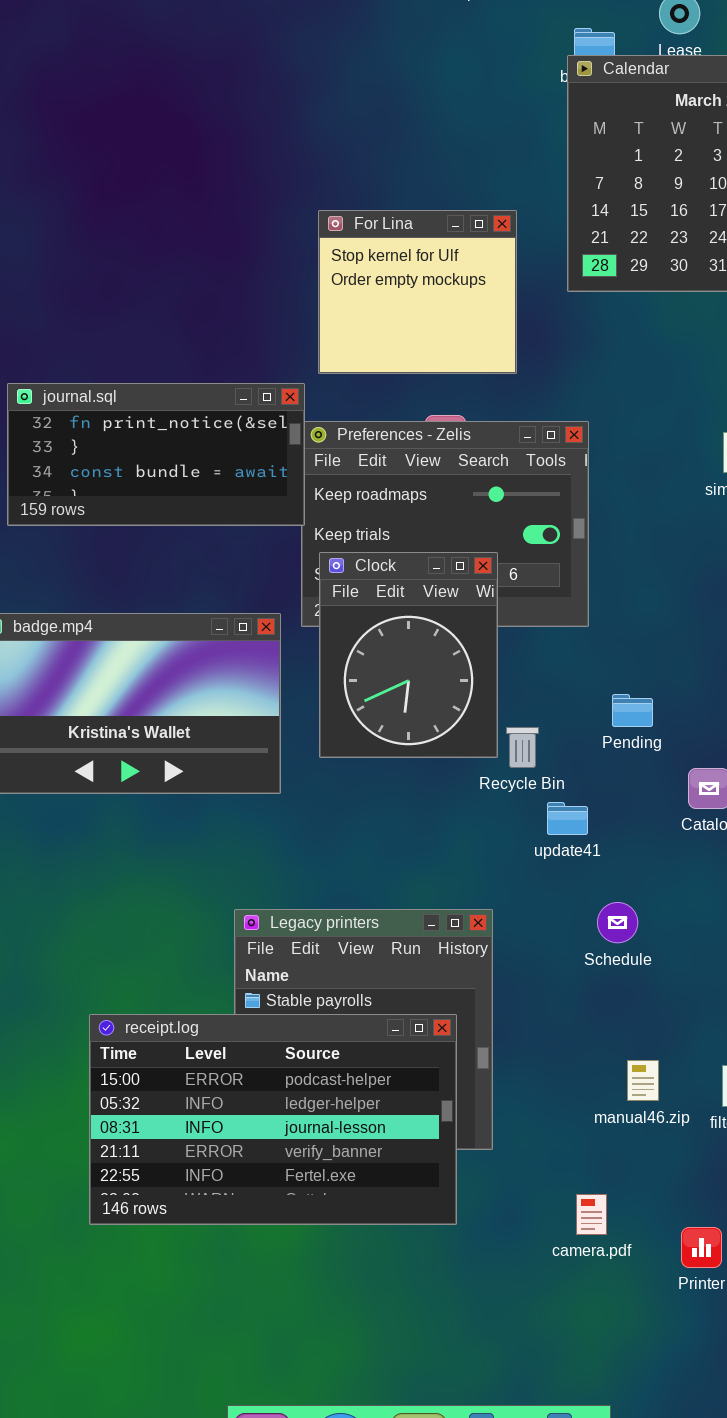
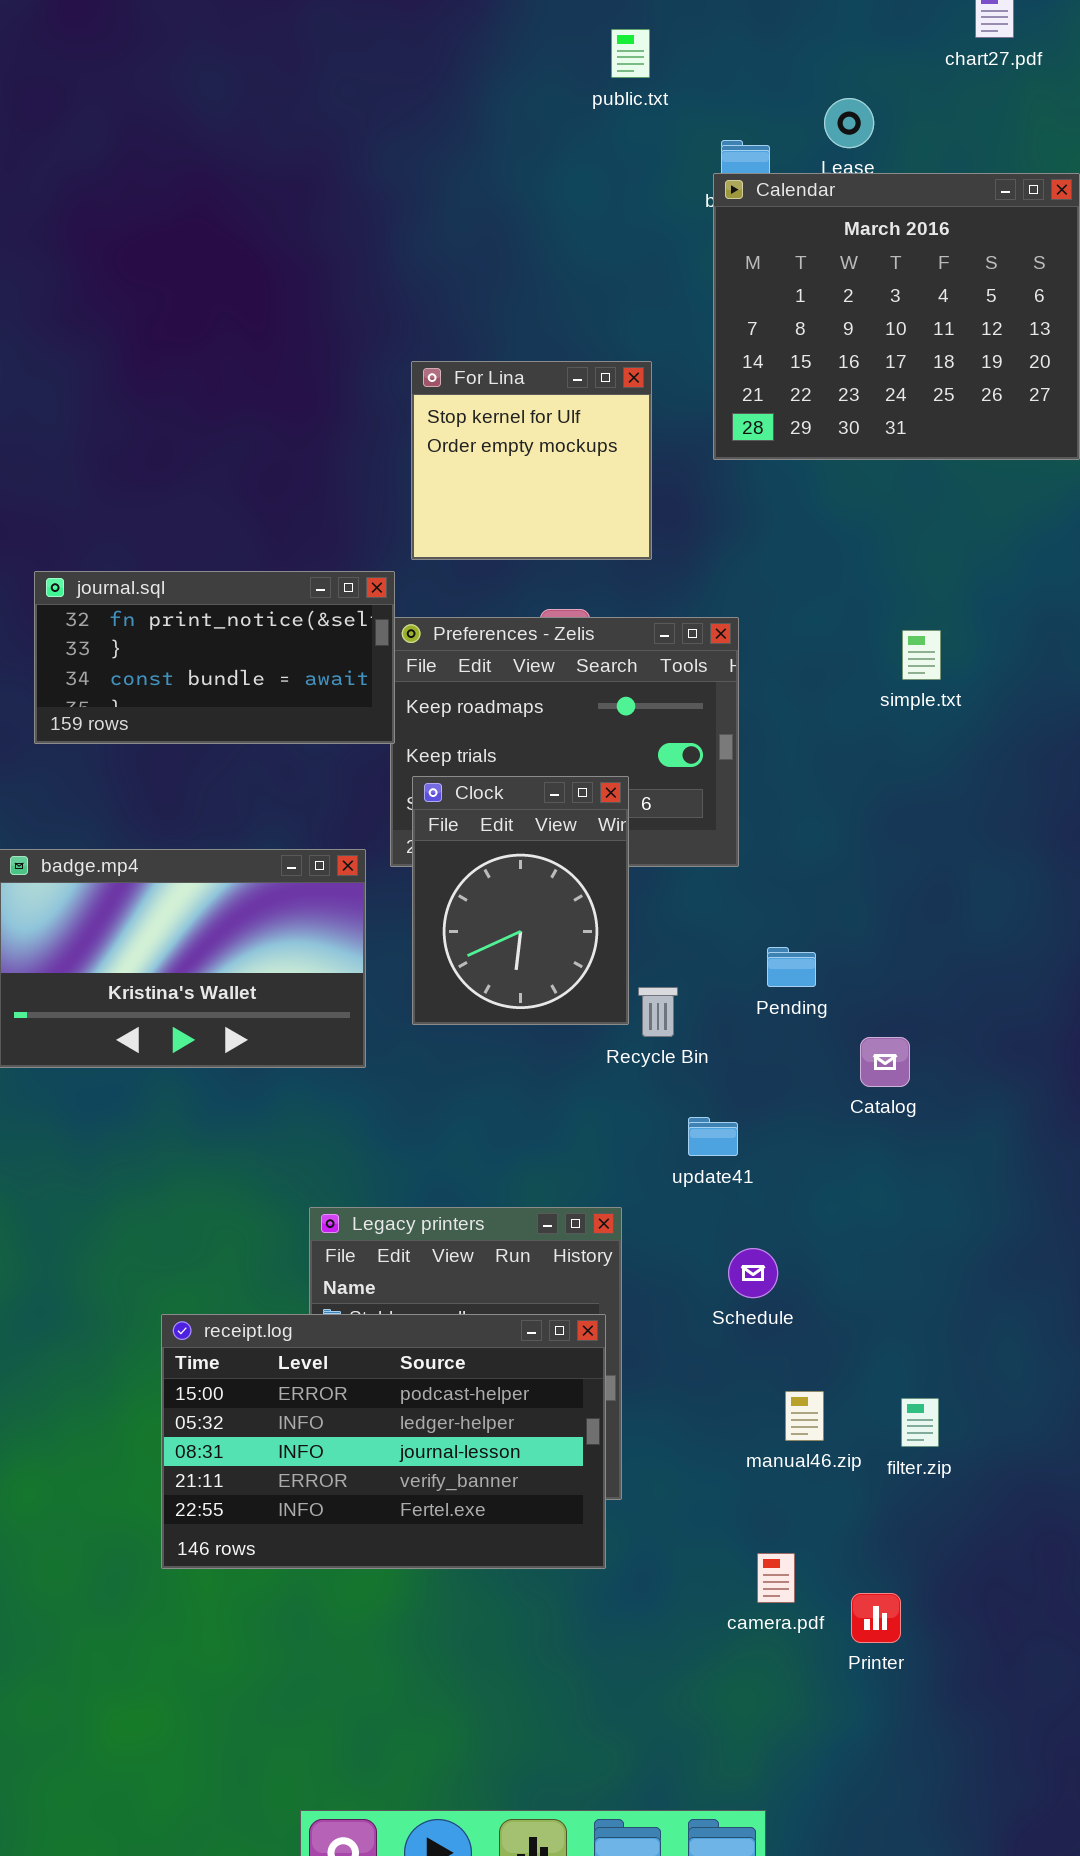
update41: [547,802,588,835] -> [688,1117,738,1156], moved
Schedule: [597,902,638,943] -> [728,1248,778,1298], moved
receipt.log: [89,1014,457,1225] -> [161,1314,606,1569], moved
camera.pdf: [576,1194,607,1235] -> [757,1553,795,1603], moved

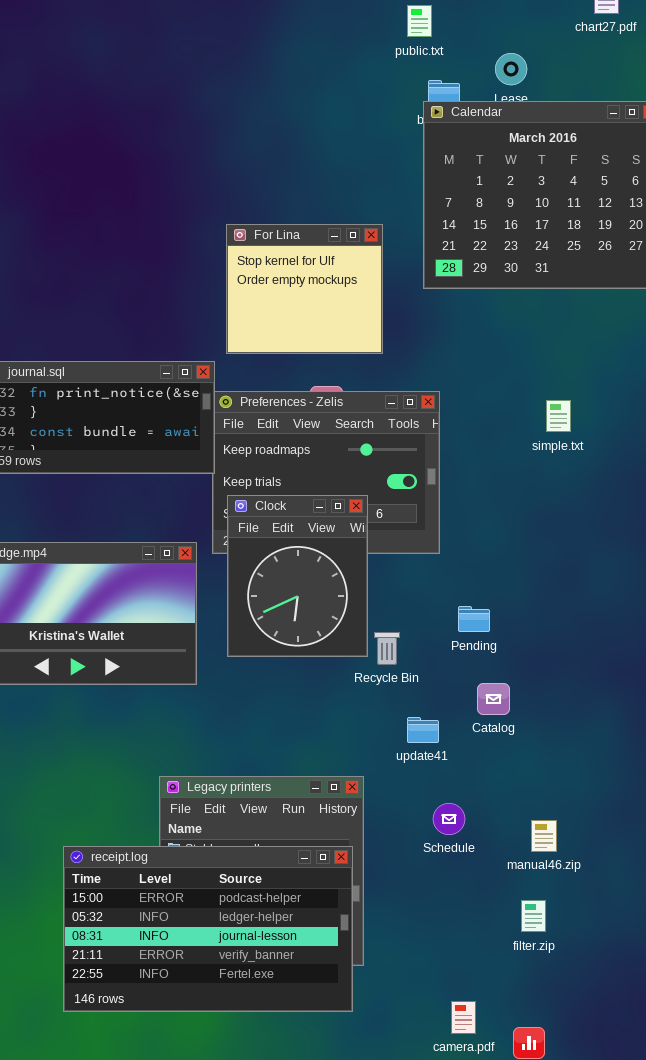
public.txt: [611,29,650,78] -> [407,5,432,37], moved
Catalog: [860,1037,910,1087] -> [477,683,510,715], moved
manual46.zip: [785,1391,824,1441] -> [531,820,557,852], moved
filter.zip: [901,1398,939,1447] -> [521,900,546,932], moved

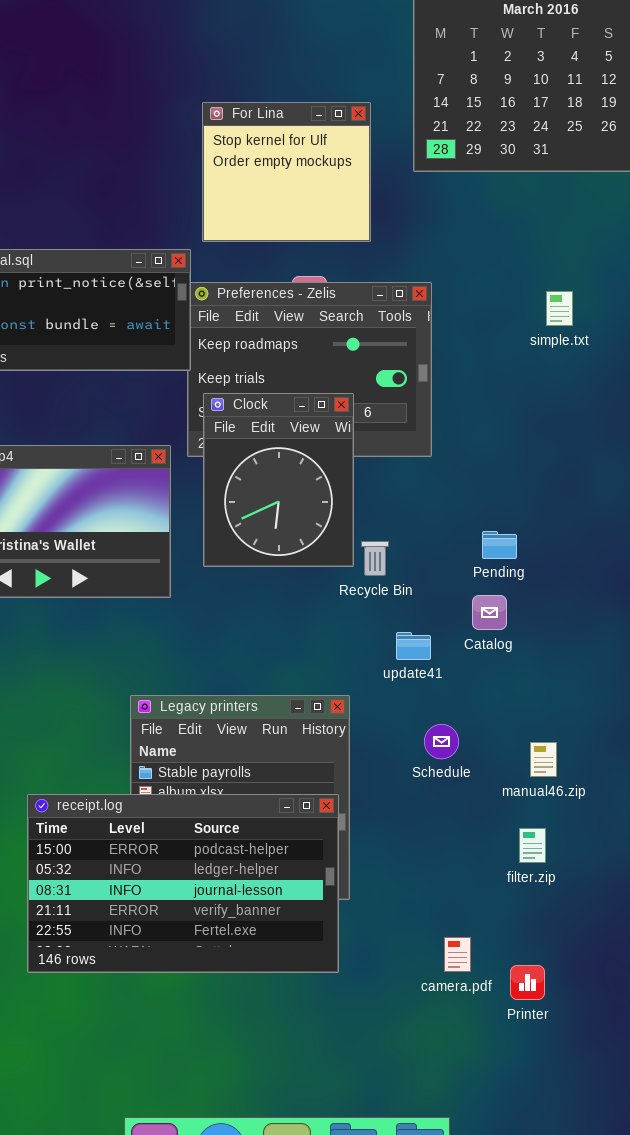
Pending: [458,606,490,632] -> [482,531,517,559], moved
receipt.log: [63,846,353,1012] -> [27,794,339,973], moved

